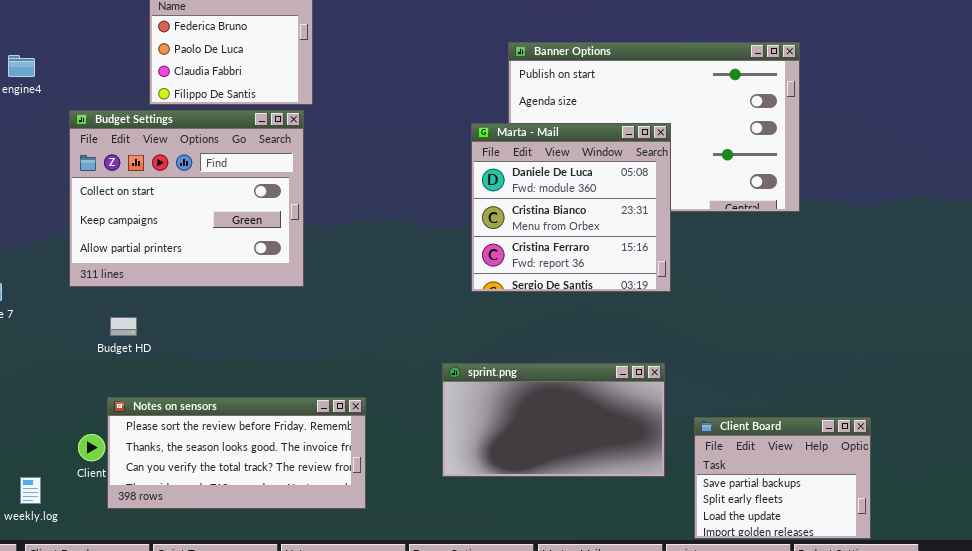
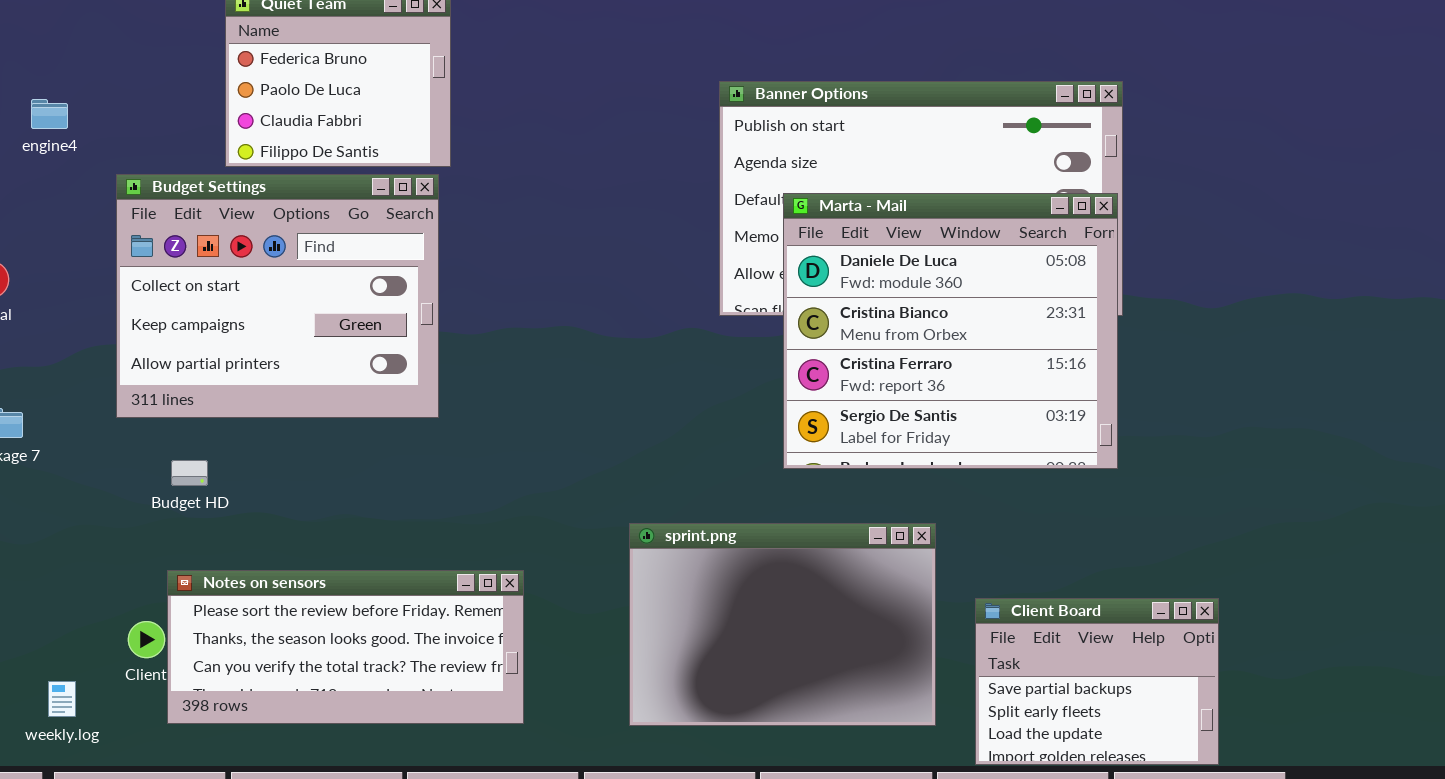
Marta - Mail: [471,123,671,292] -> [783,193,1118,469], moved, resized
sprint.png: [442,363,665,477] -> [629,523,936,726], resized

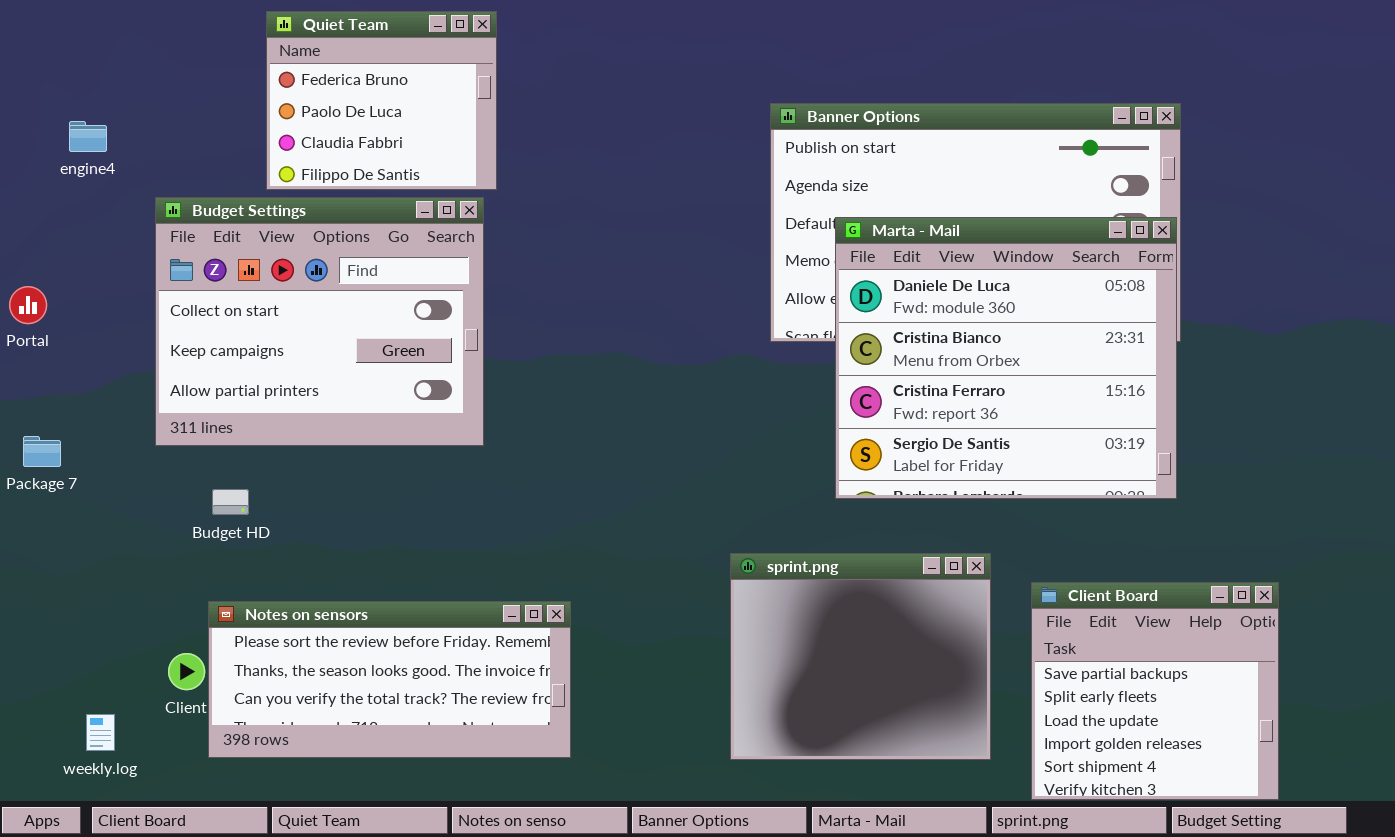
sprint.png: [629,523,936,726] -> [730,553,991,760], resized
Client Board: [975,598,1219,765] -> [1031,582,1279,800], resized

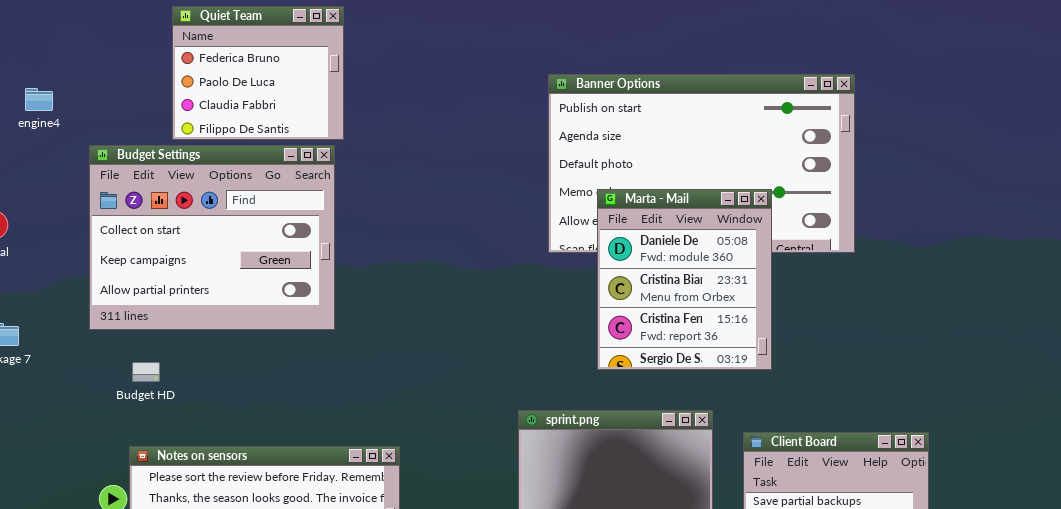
Marta - Mail: [835,217,1177,499] -> [597,189,772,370], resized

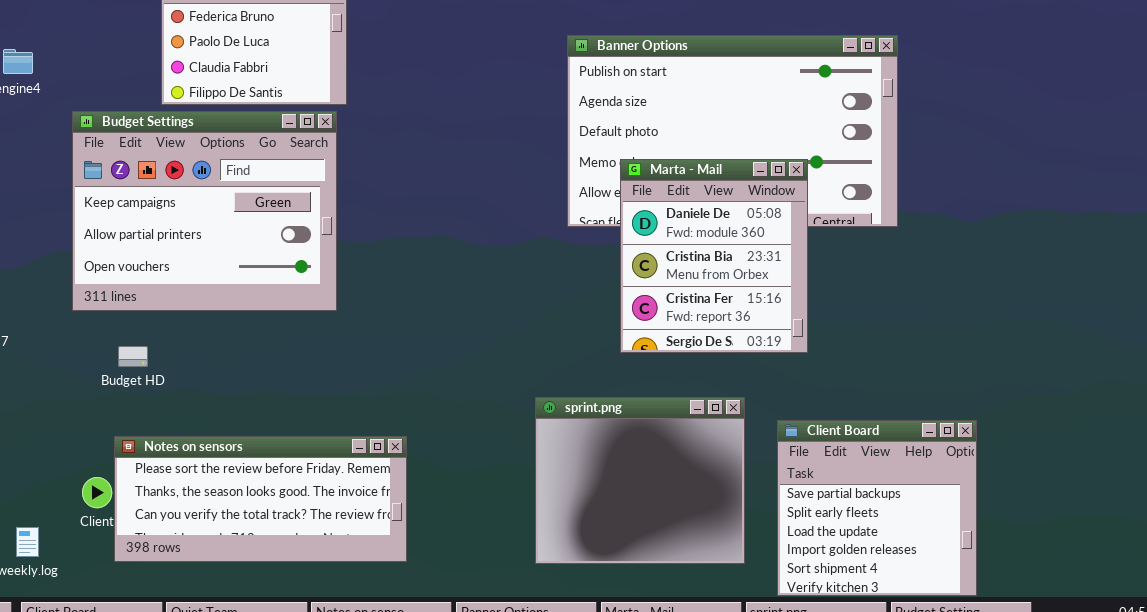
Budget Settings: [89,145,335,330] -> [72,111,337,311], scrolled down 1 row

